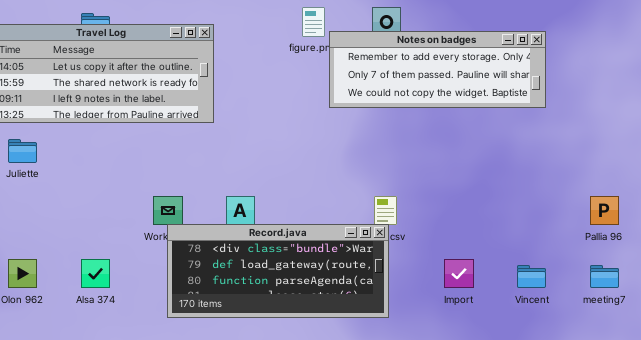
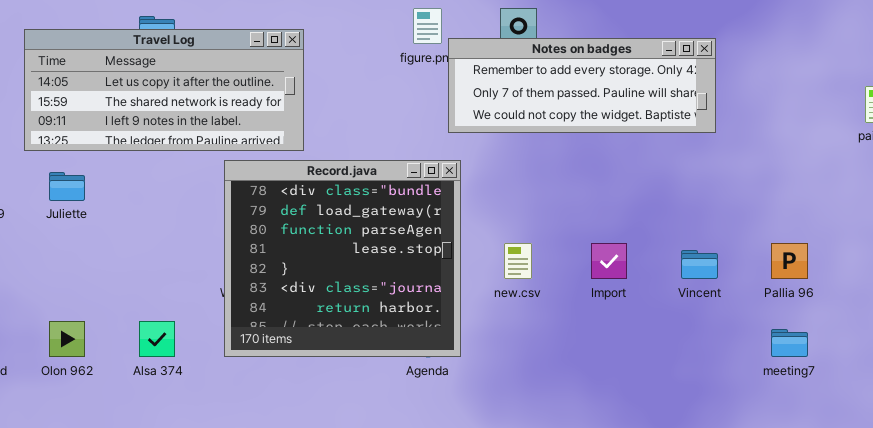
Record.java: [167,224,389,318] -> [224,160,461,357], moved, resized
Import: [444,259,474,288] -> [591,243,627,279], moved
Vincent: [517,265,546,288] -> [681,250,718,279], moved

